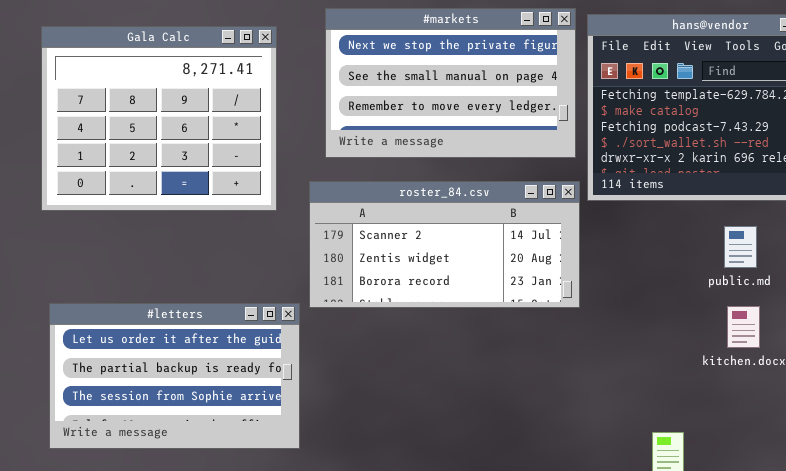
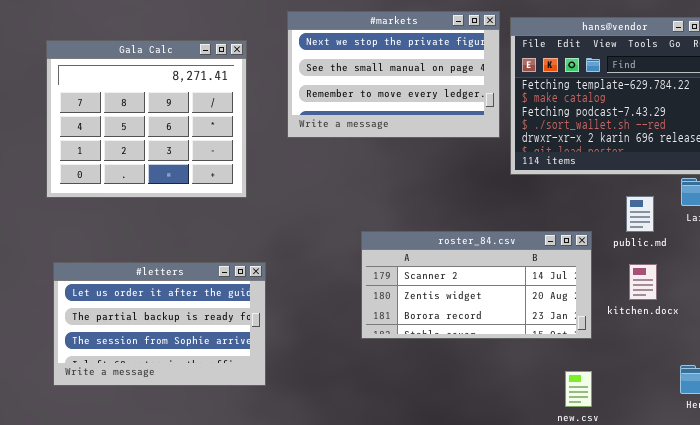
Gala Calc: [41,26,277,211] -> [46,40,247,198], moved
roster_84.csv: [309,181,580,308] -> [361,231,592,339], moved

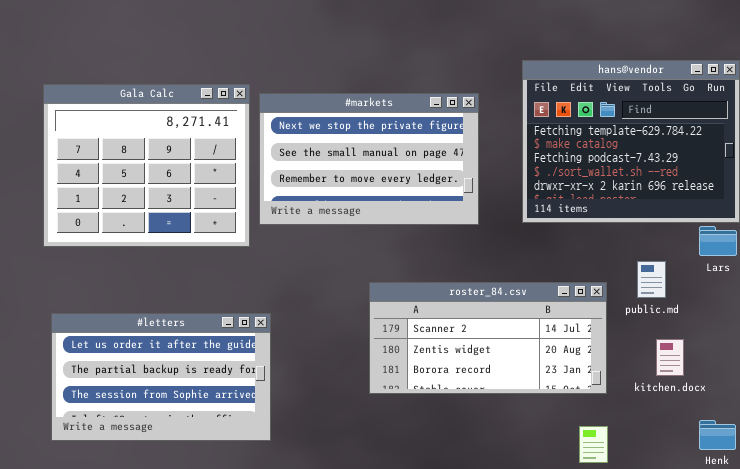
#markets: [287,11,500,138] -> [259,93,479,225], moved
public.md: [626,196,654,232] -> [637,261,666,298], moved
kitchen.docx: [629,264,657,300] -> [656,339,684,376], moved

